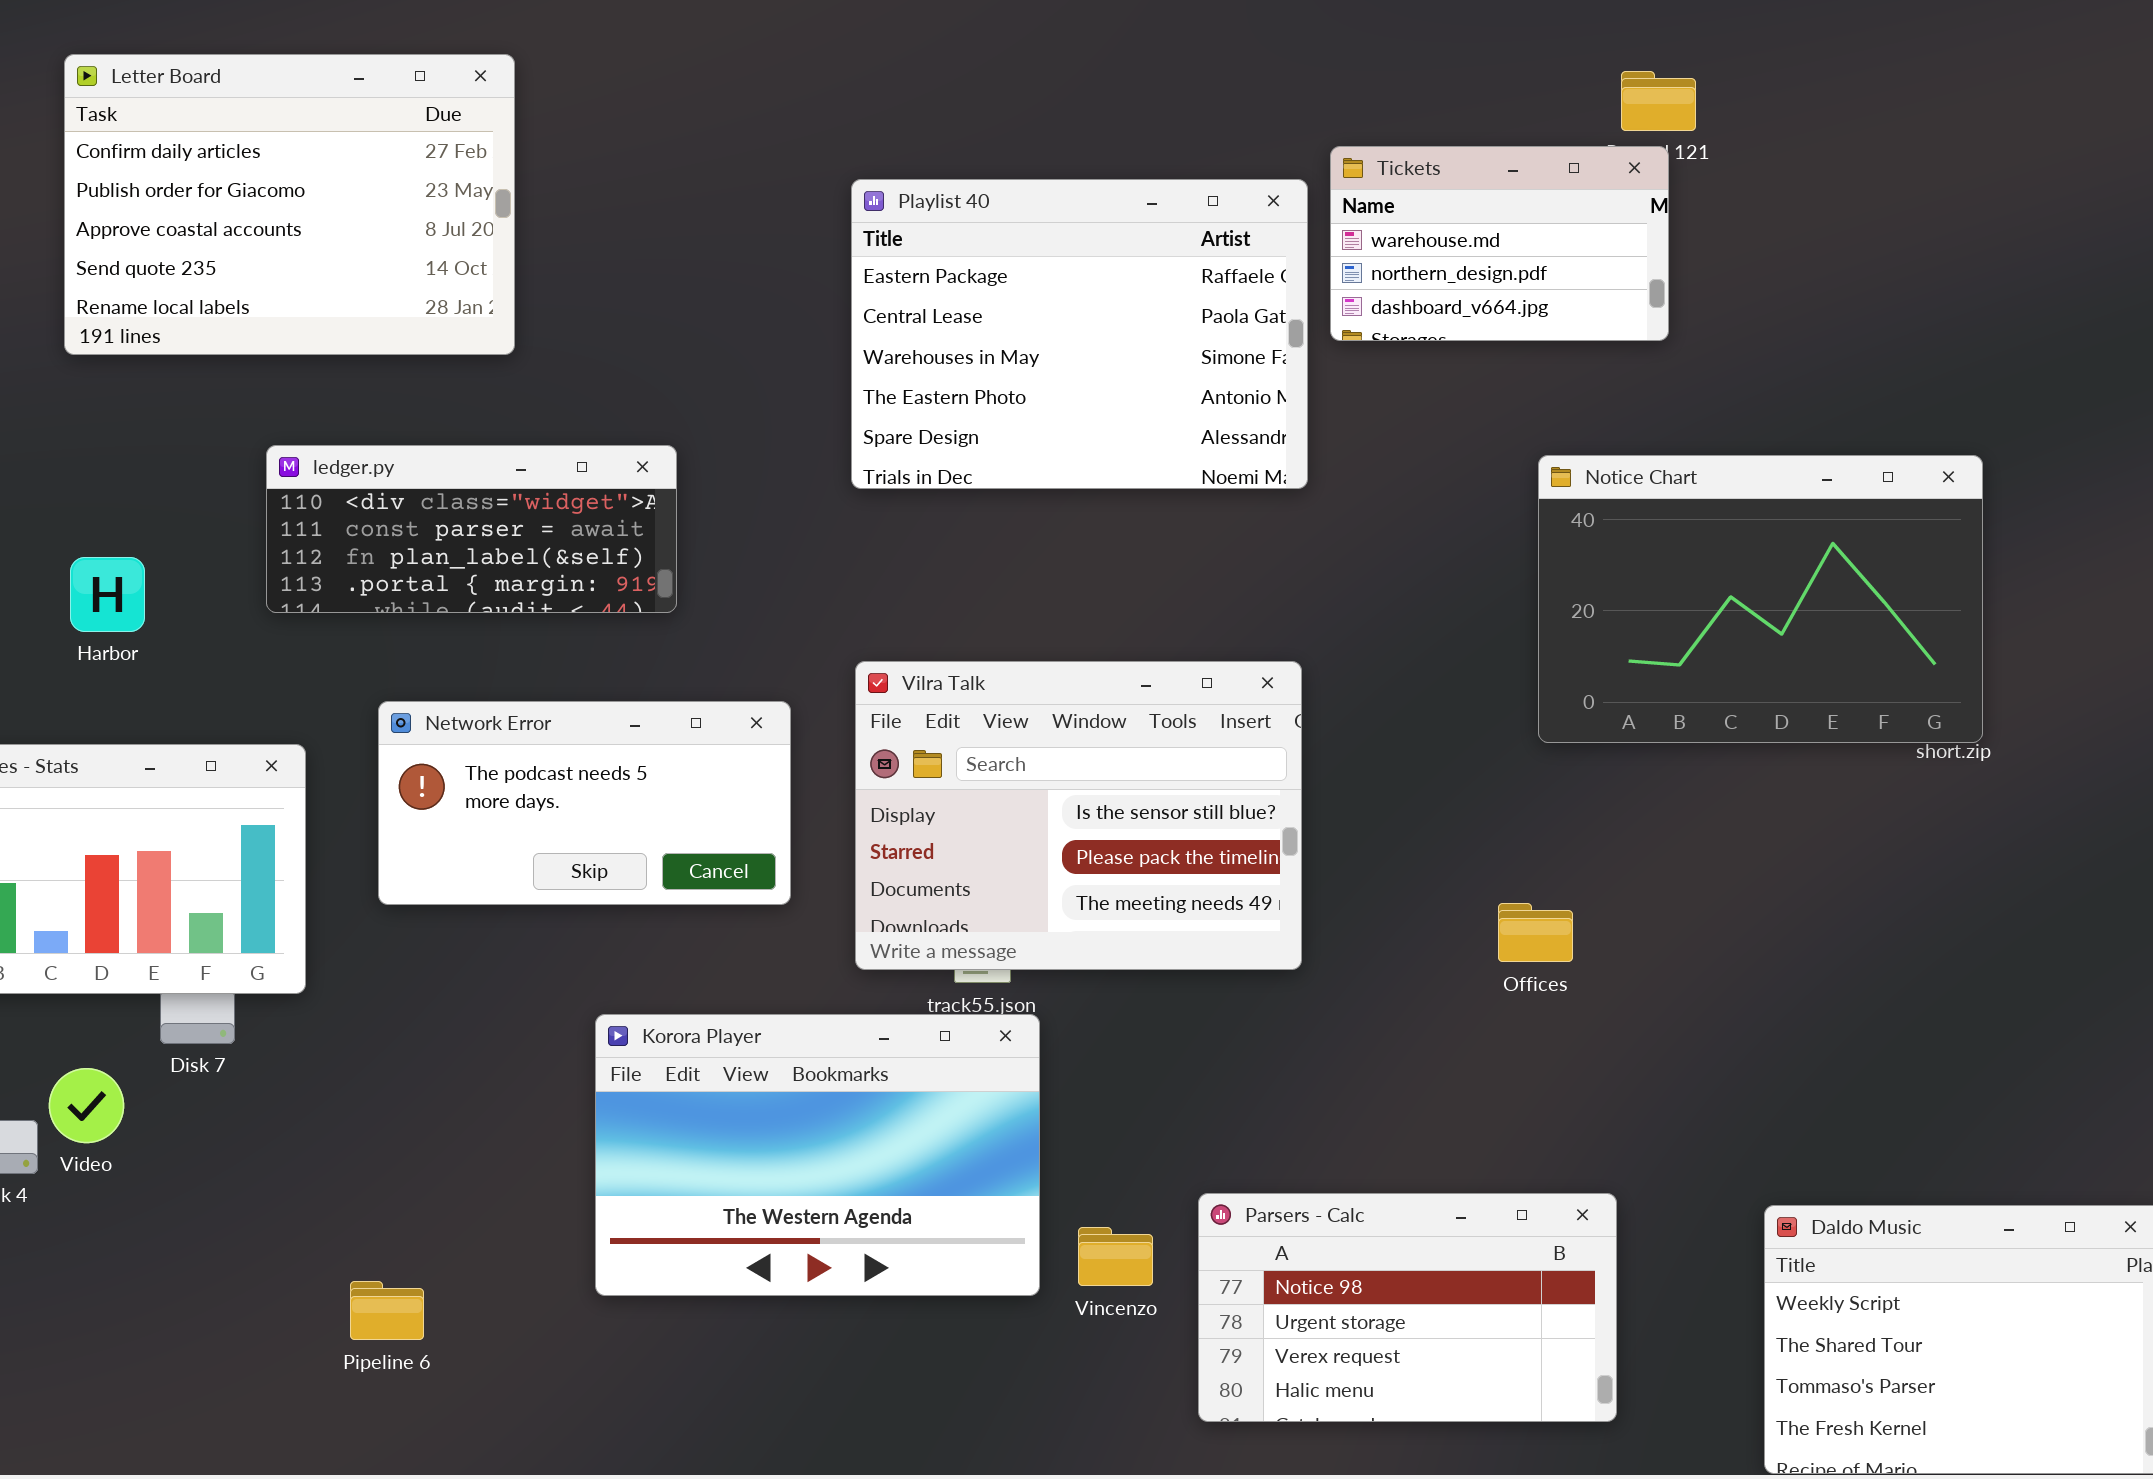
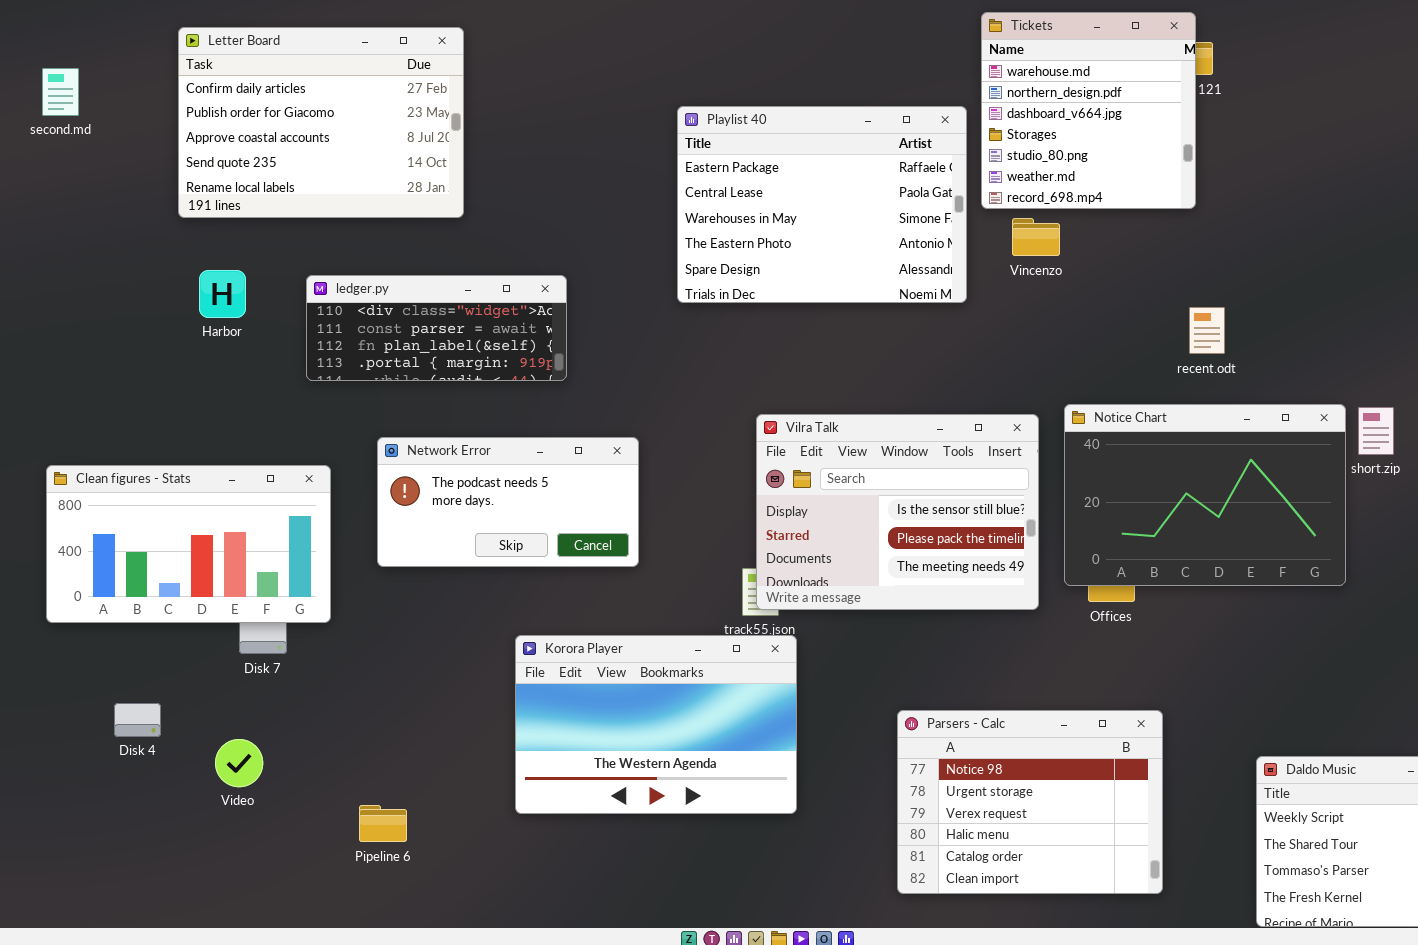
Tickets: [1330,146,1669,341] -> [981,12,1196,209], resized
Notice Chart: [1538,455,1983,743] -> [1064,404,1346,586], moved
Harbor: [70,557,145,632] -> [199,270,246,318], moved
Vilra Talk: [855,661,1302,970] -> [756,414,1039,610], moved
Video: [49,1068,124,1143] -> [215,739,263,787], moved
Parsers - Calc: [1198,1193,1617,1422] -> [897,710,1163,894], resized
Vincenzo: [1078,1227,1153,1286] -> [1012,218,1060,256], moved

